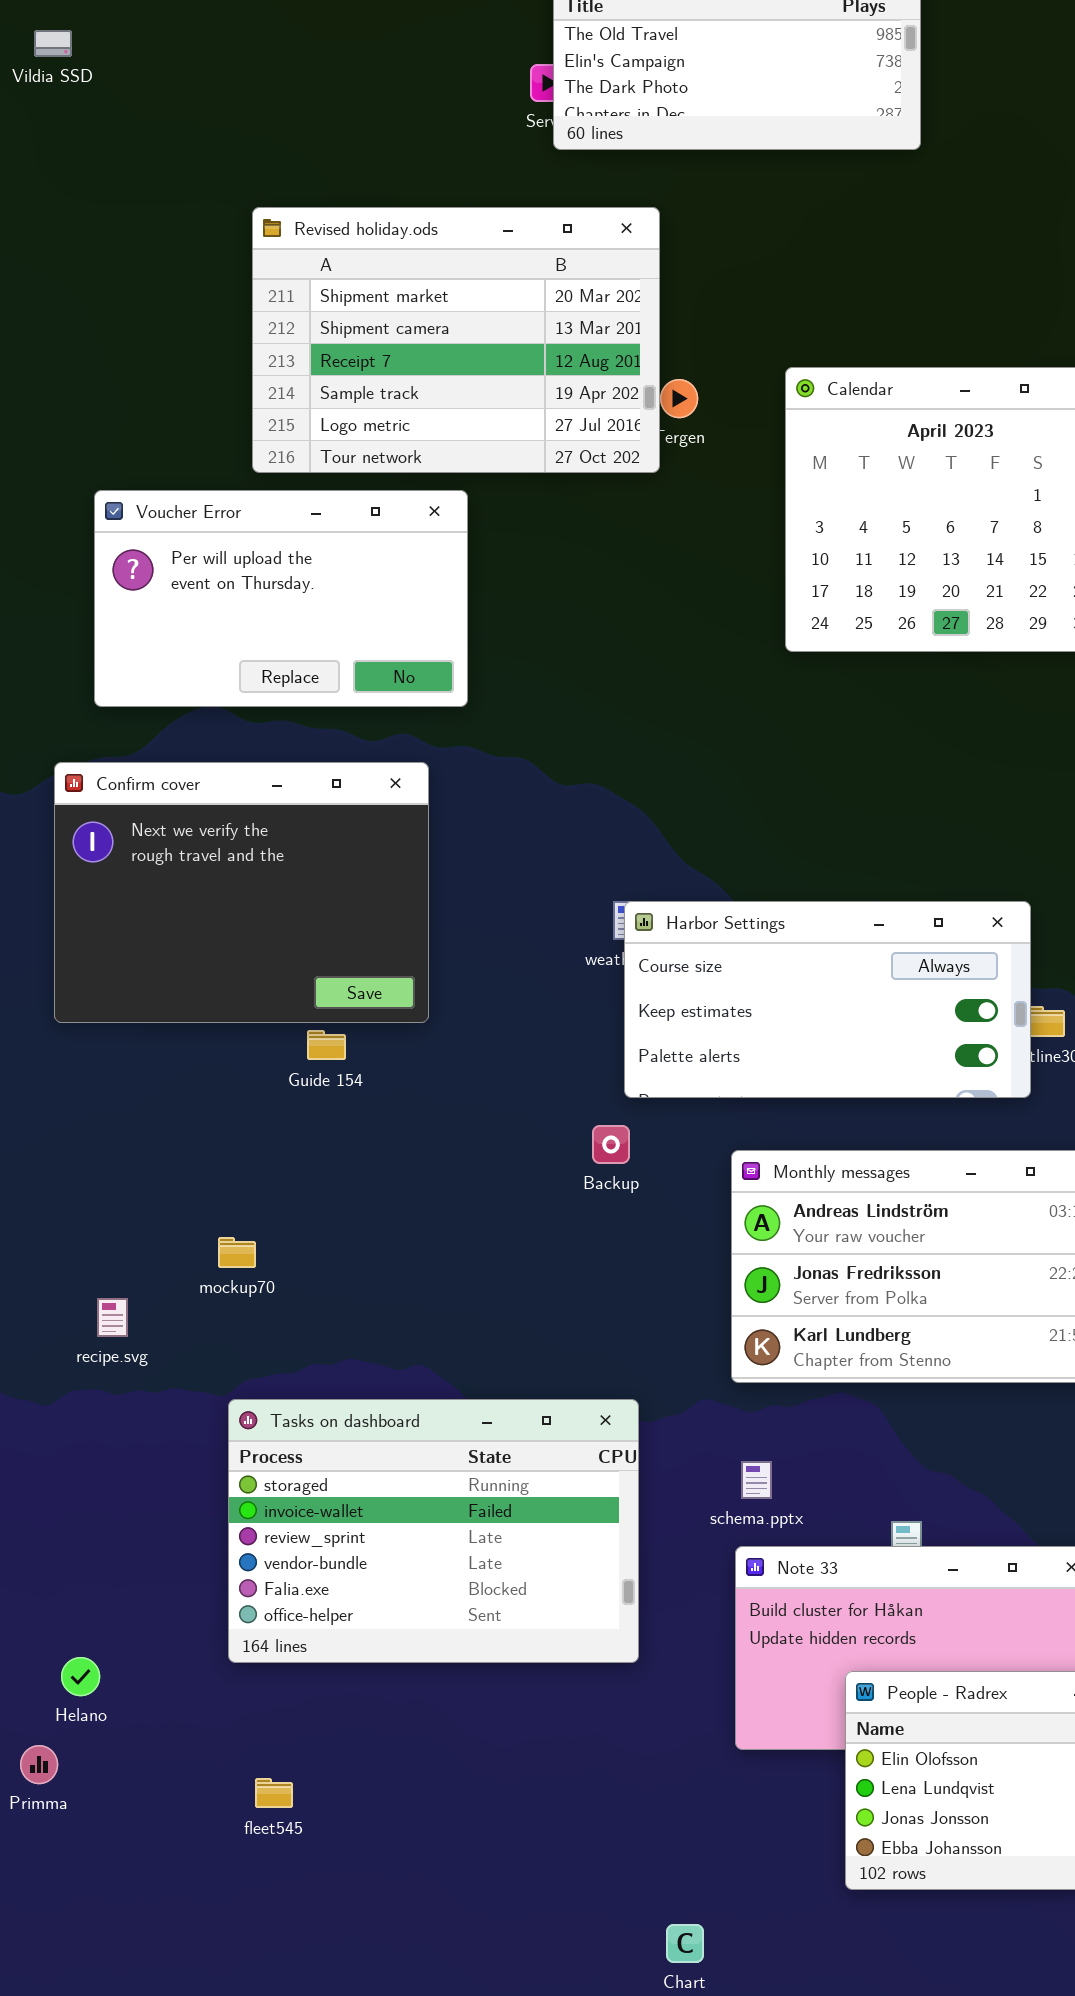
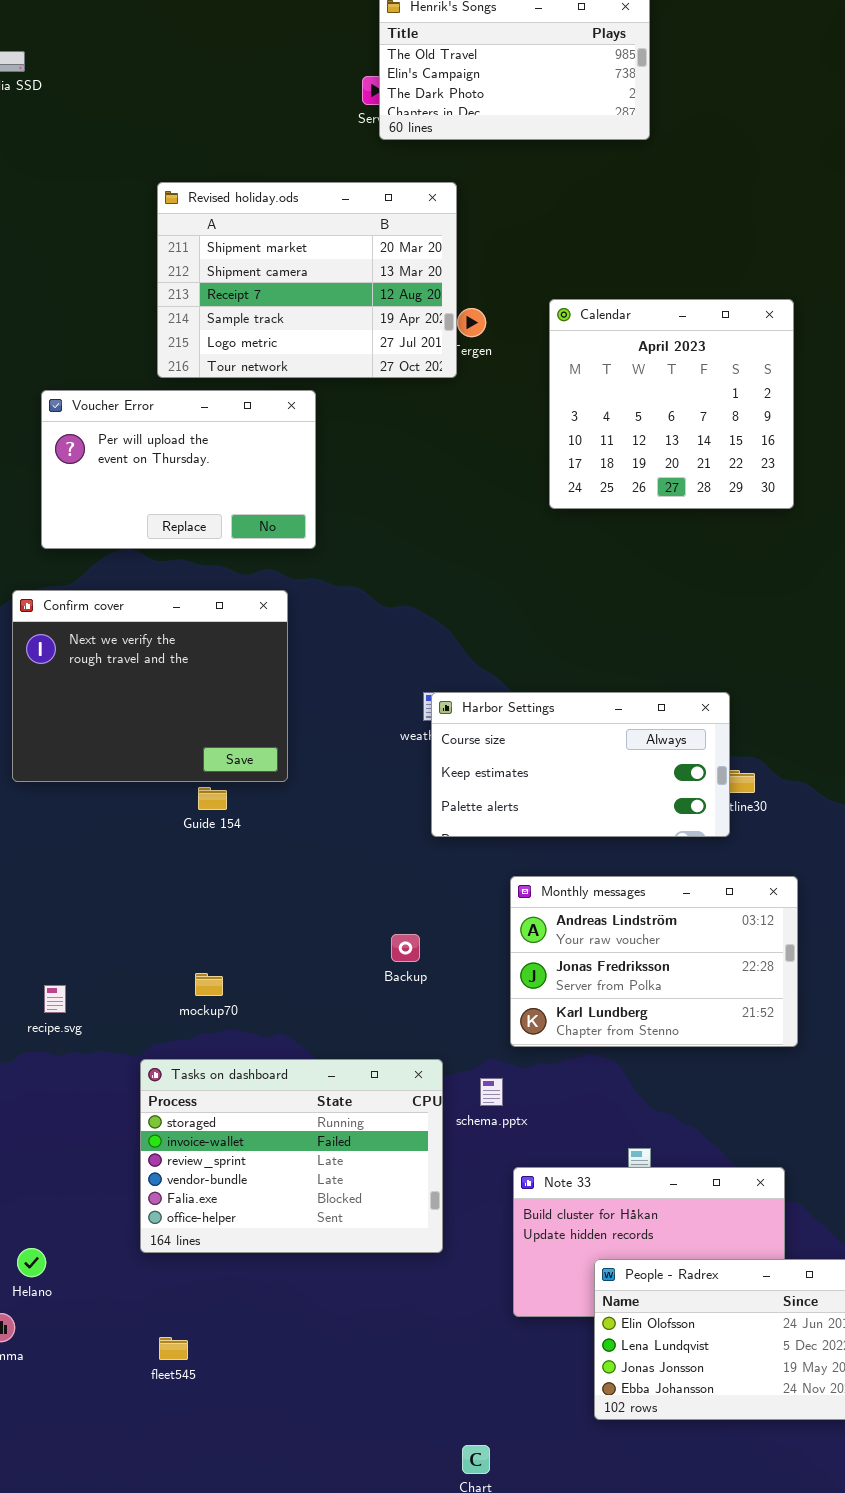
Backup: [592,1125,630,1164] -> [391,934,420,962], moved
mockup70: [218,1237,256,1268] -> [195,973,223,996], moved
schema.pptx: [741,1461,772,1499] -> [480,1078,503,1106], moved

